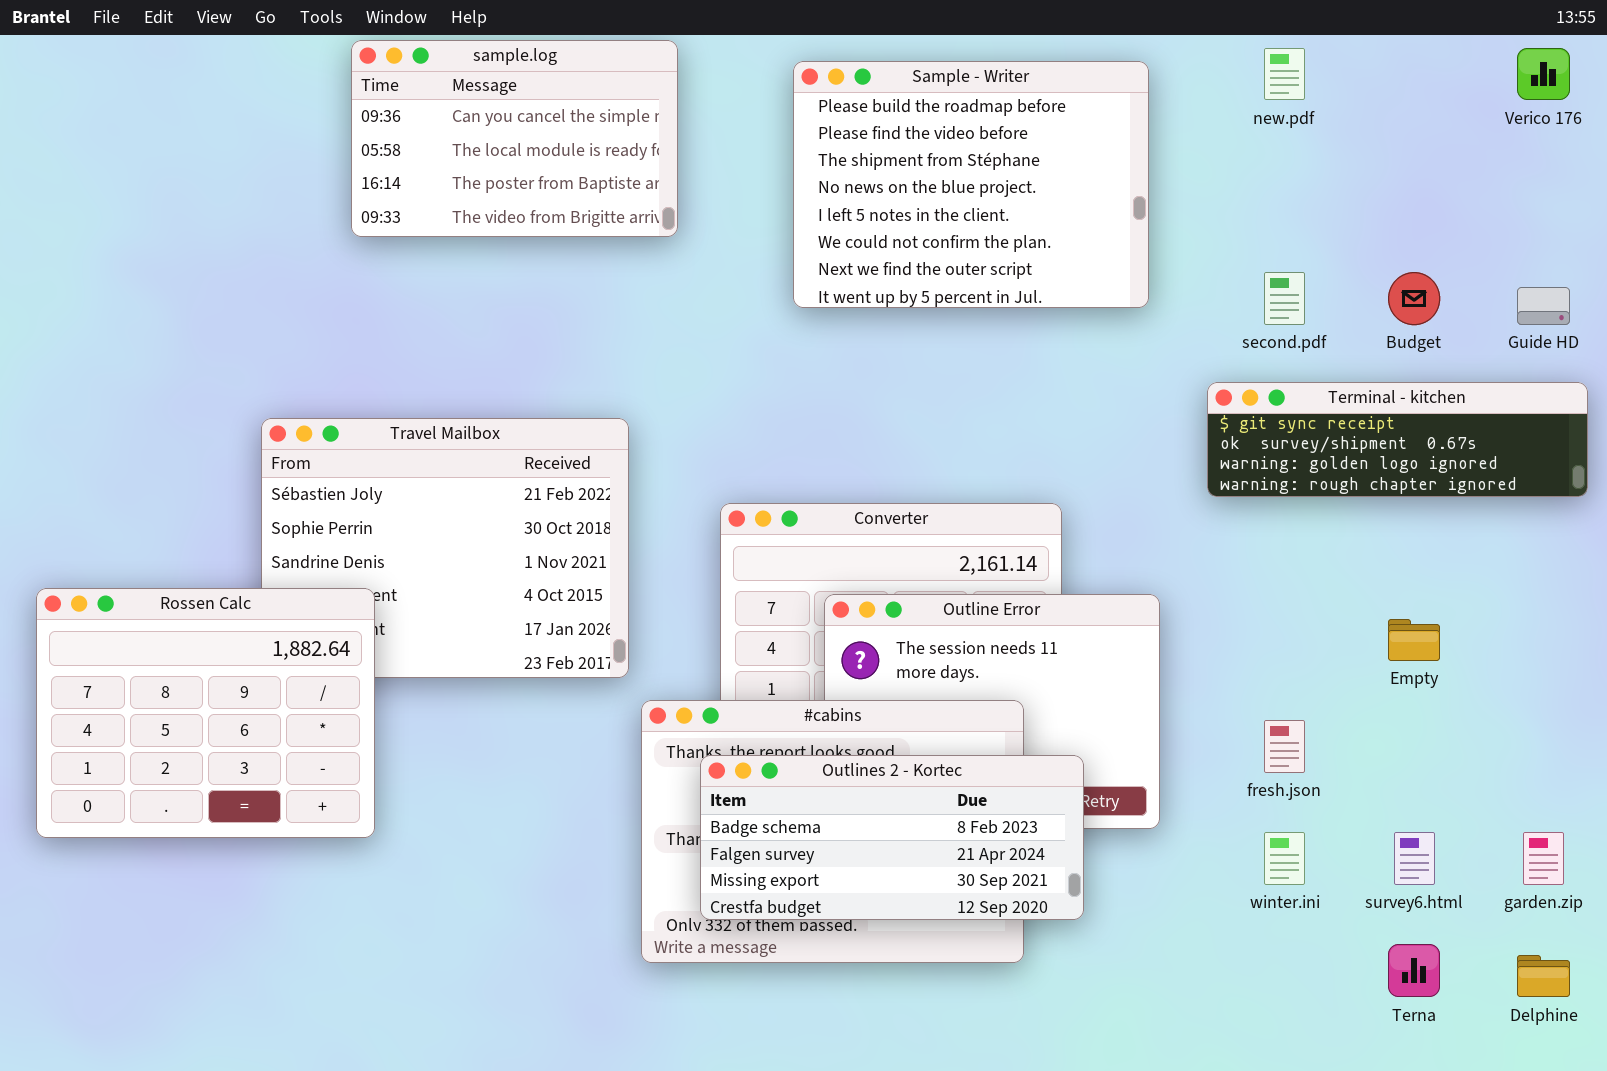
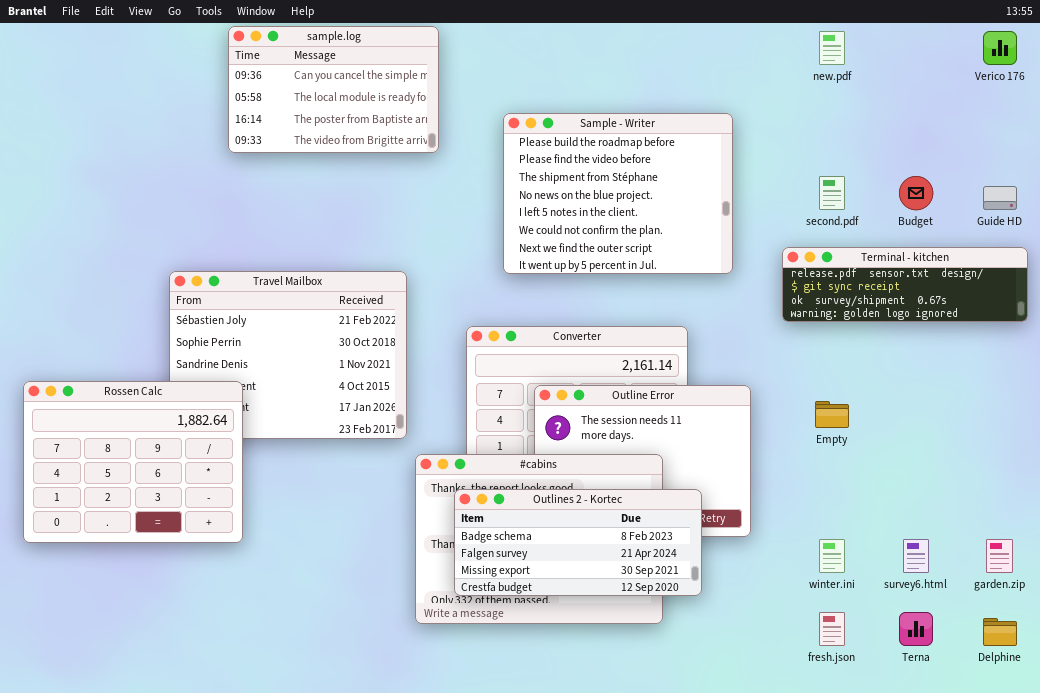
Sample - Writer: [793,61,1149,308] -> [503,113,733,274], moved
Terminal - kitchen: [1207,382,1588,497] -> [782,247,1028,322], scrolled up 1 row
Empty: [1388,619,1440,661] -> [815,401,849,428], moved
fresh.json: [1264,720,1305,773] -> [819,612,845,646], moved

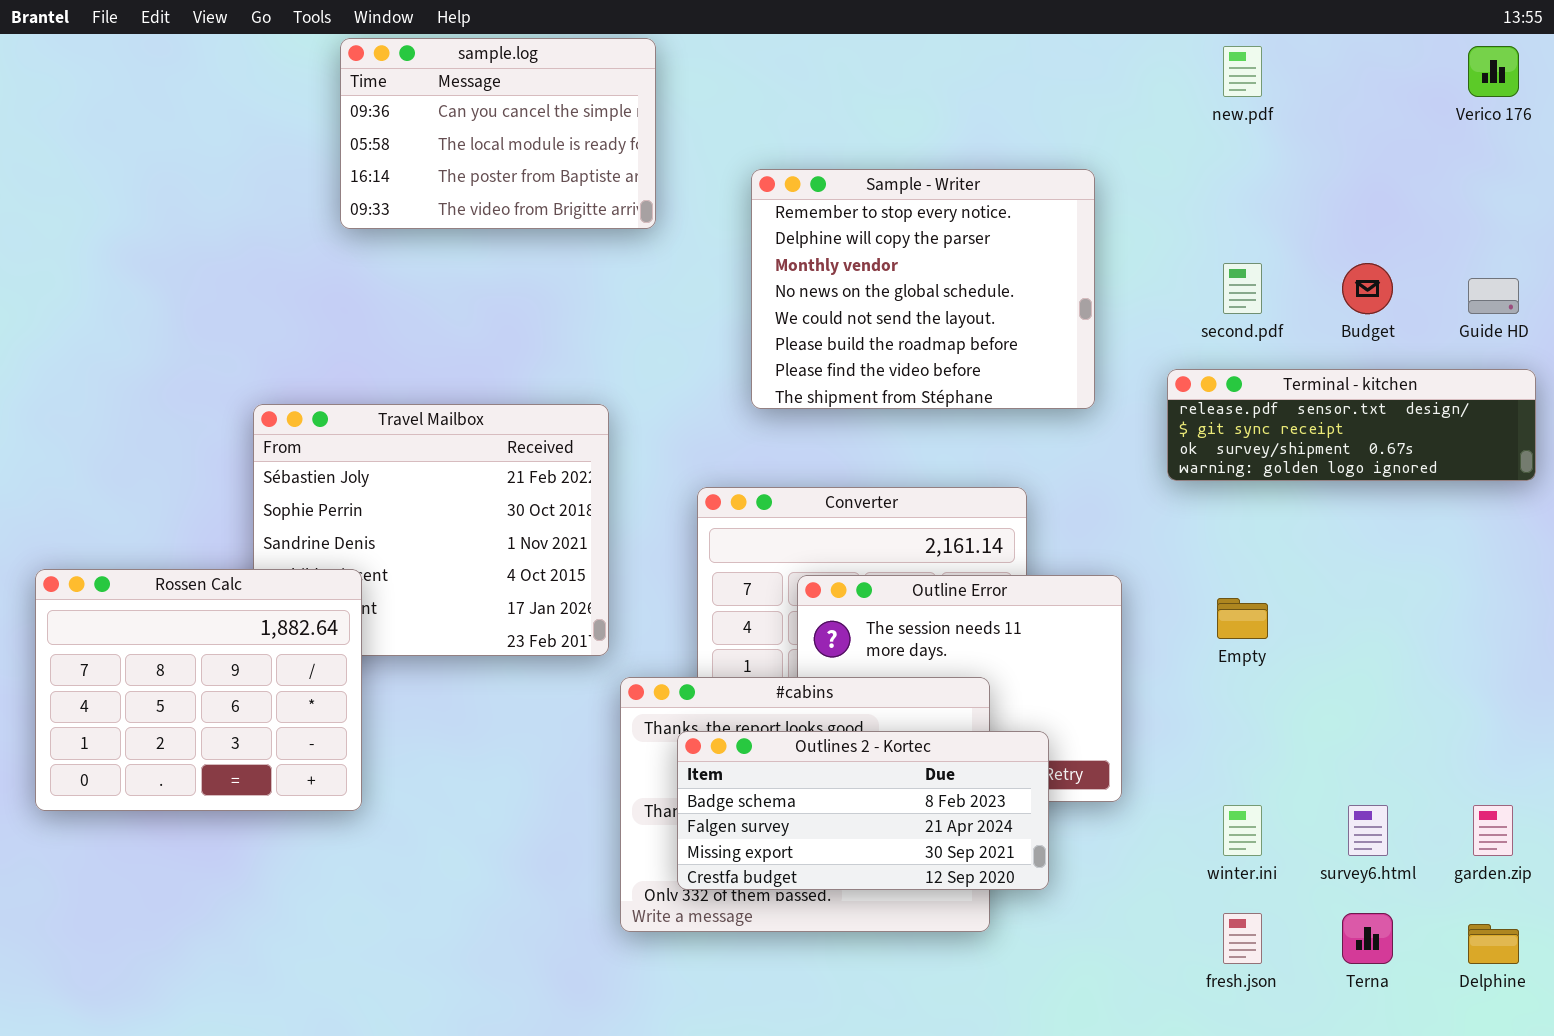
Sample - Writer: [503,113,733,274] -> [751,169,1095,409], scrolled up 5 rows

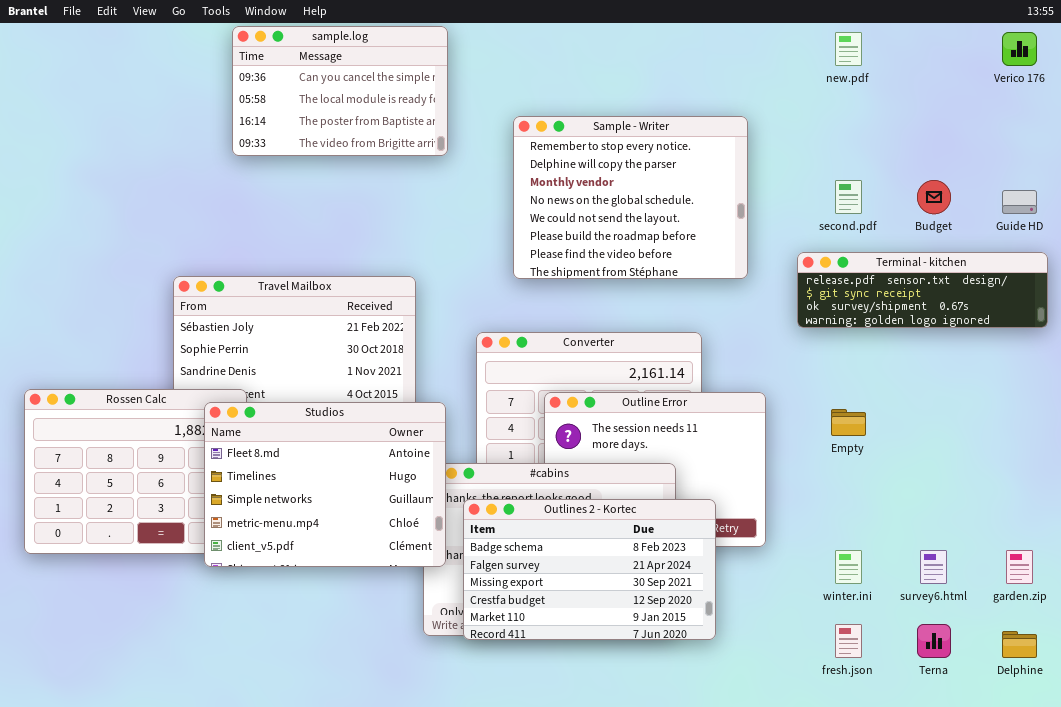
Studios: none -> [204,402,446,567], opened
Outlines 2 - Kortec: [677,731,1049,890] -> [463,499,716,640], resized

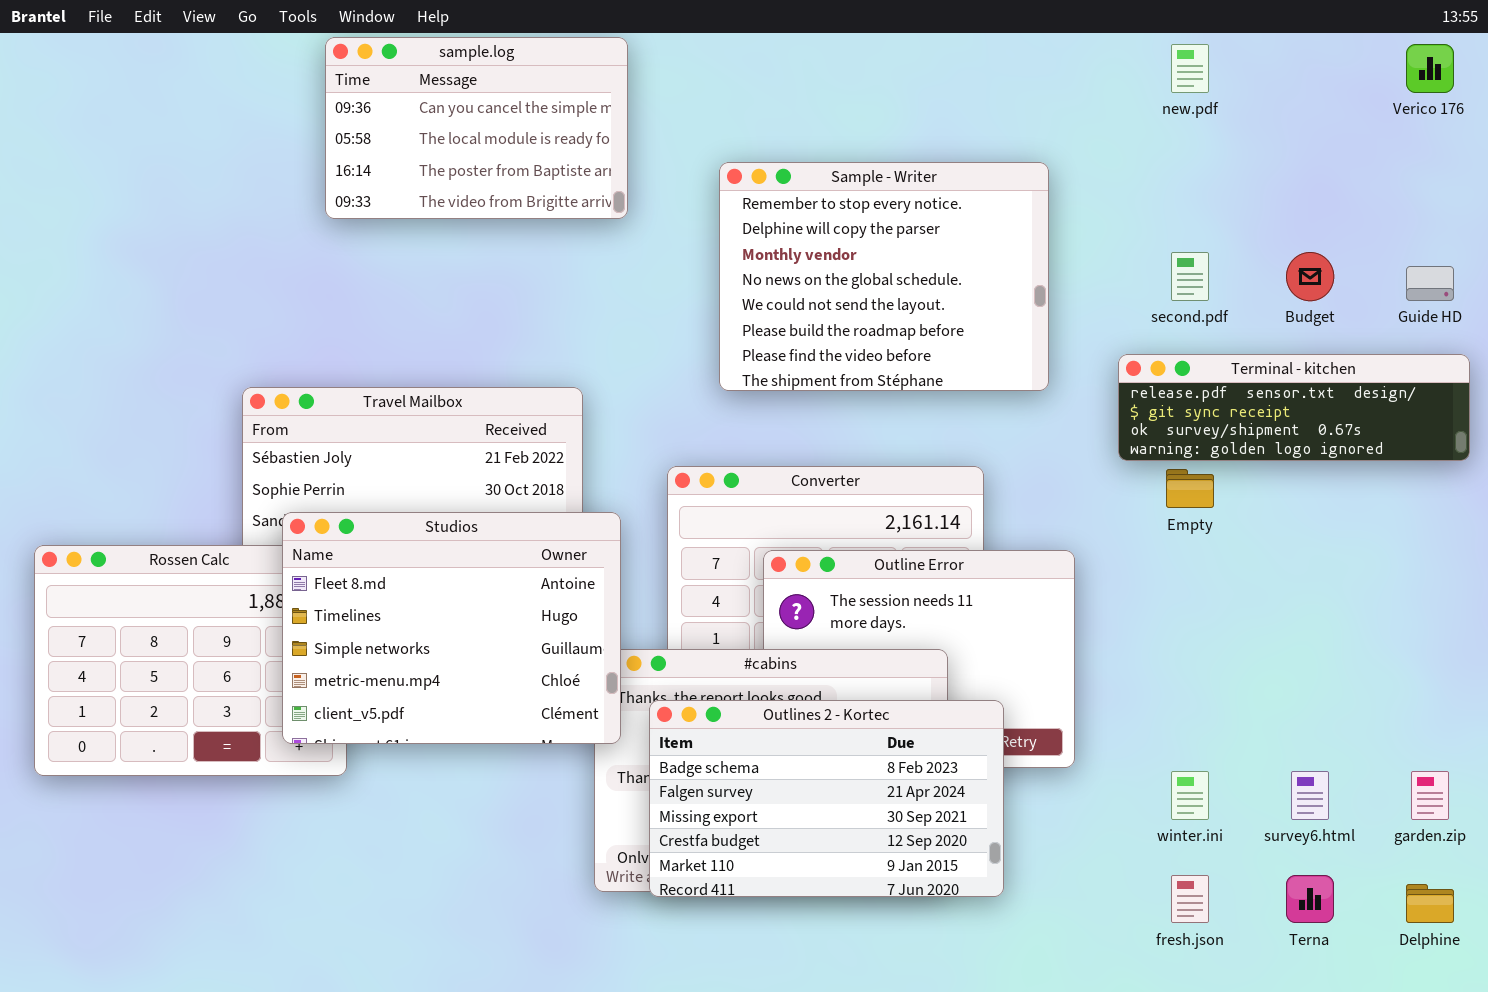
Studios: [204,402,446,567] -> [282,512,621,744], moved
Empty: [831,409,866,436] -> [1166,469,1214,508], moved

